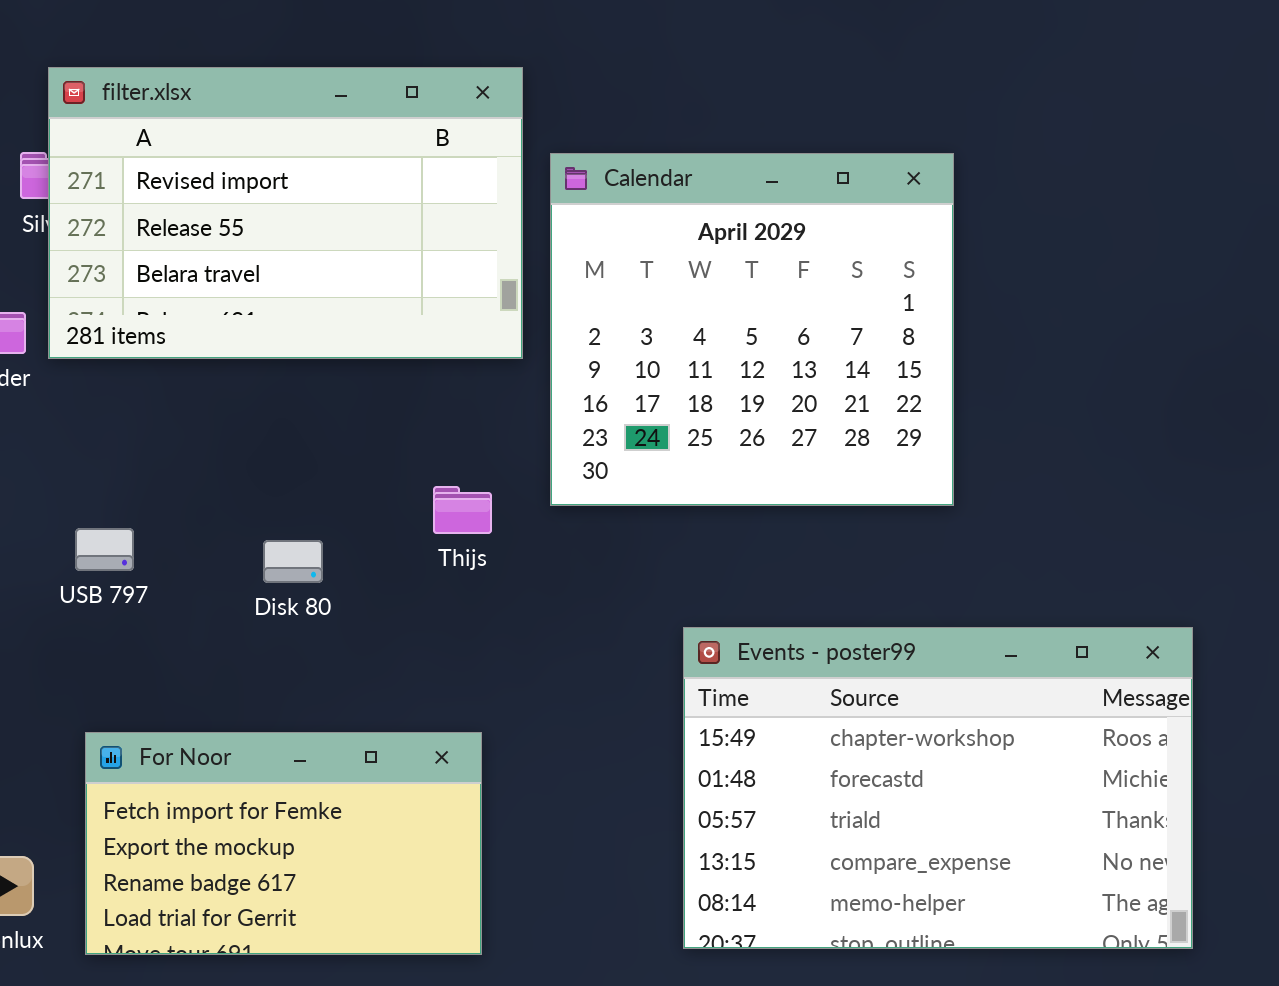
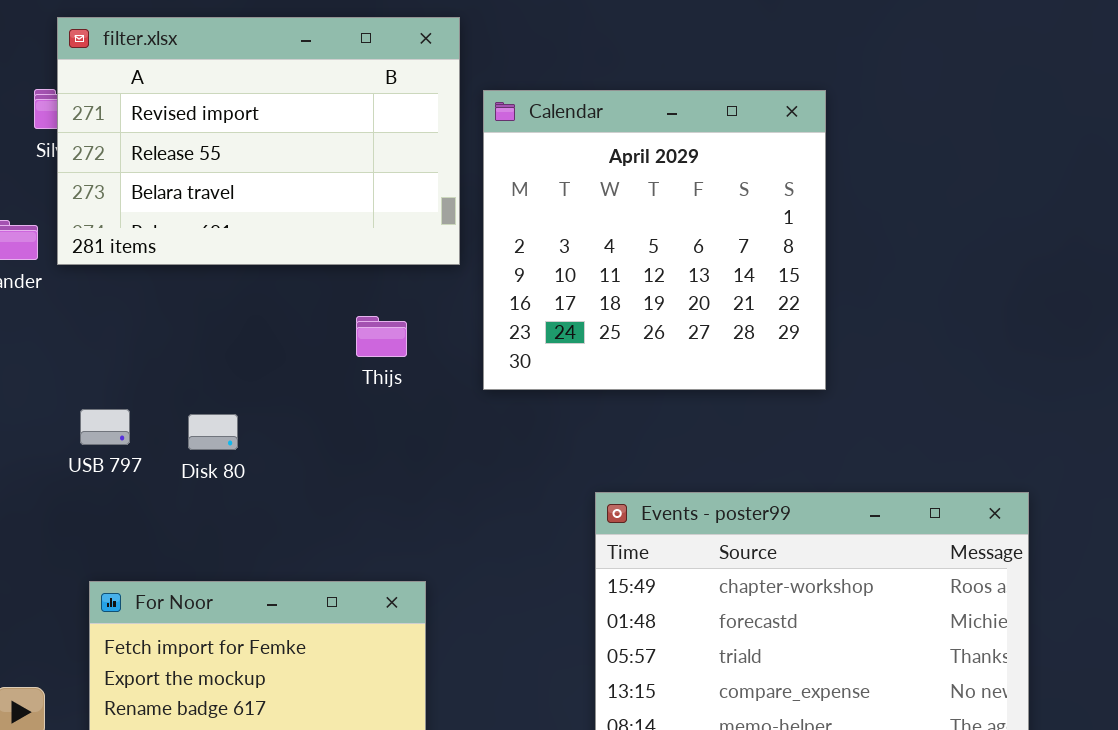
Thijs: [433,486,492,534] -> [356,316,407,357], moved
Disk 80: [263,540,323,583] -> [188,414,238,450], moved

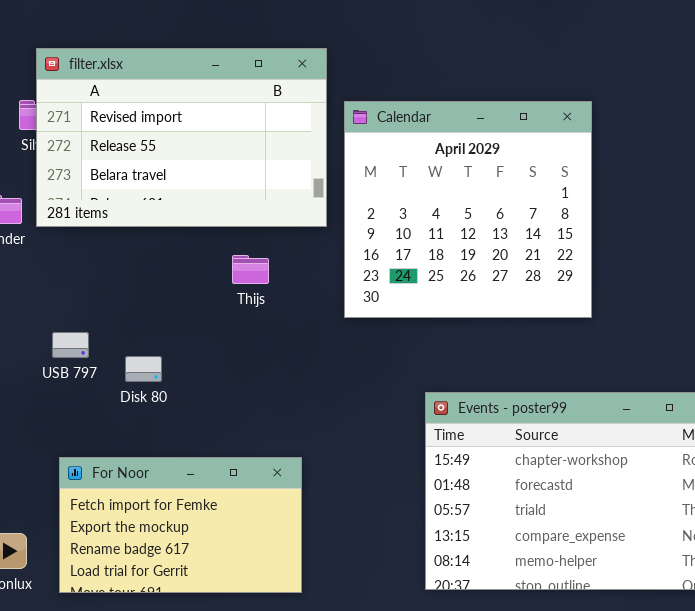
Thijs: [356,316,407,357] -> [232,255,269,284], moved
Disk 80: [188,414,238,450] -> [125,356,162,382], moved

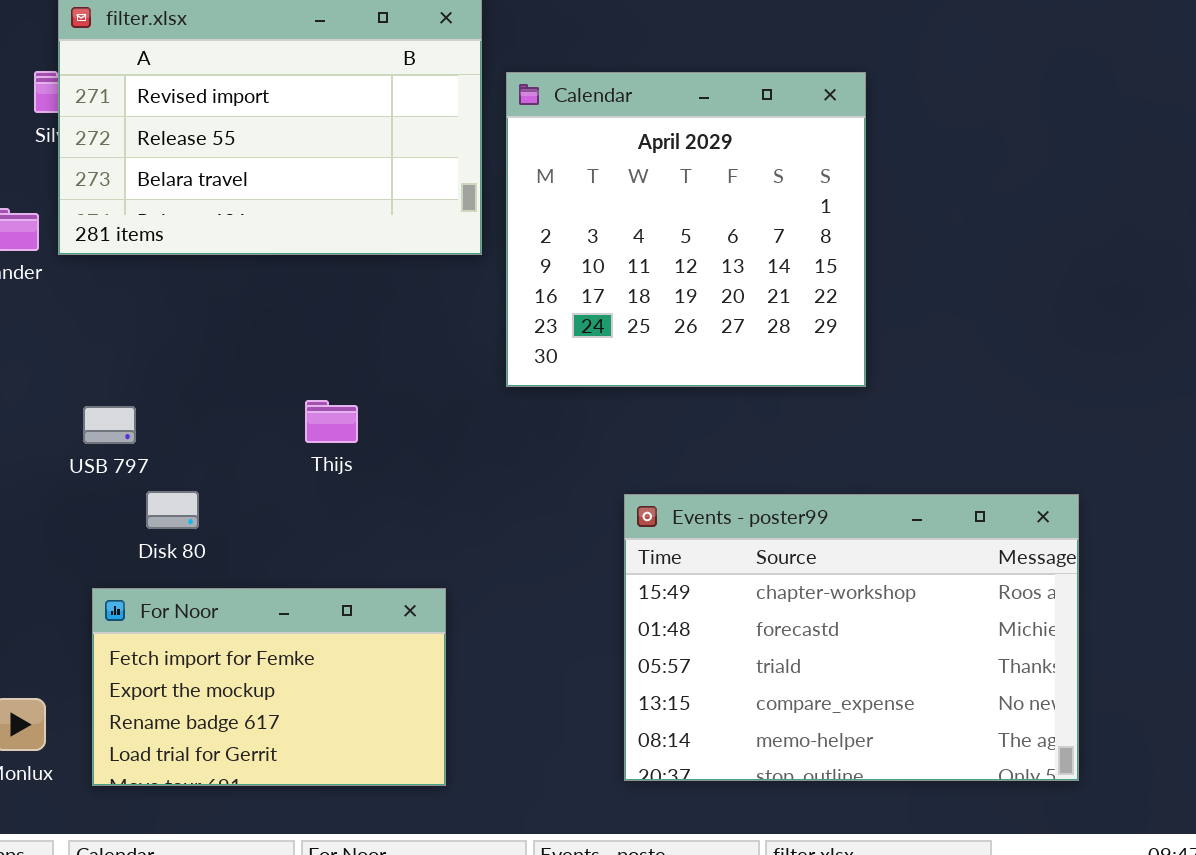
Thijs: [232,255,269,284] -> [305,400,358,443], moved
Disk 80: [125,356,162,382] -> [146,491,199,529], moved

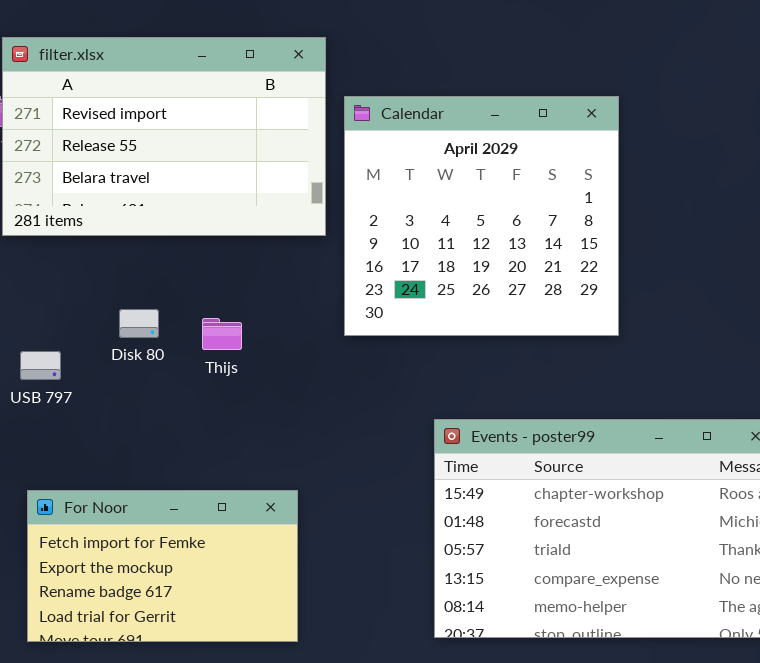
Thijs: [305,400,358,443] -> [202,318,242,350], moved
Disk 80: [146,491,199,529] -> [119,309,159,338], moved

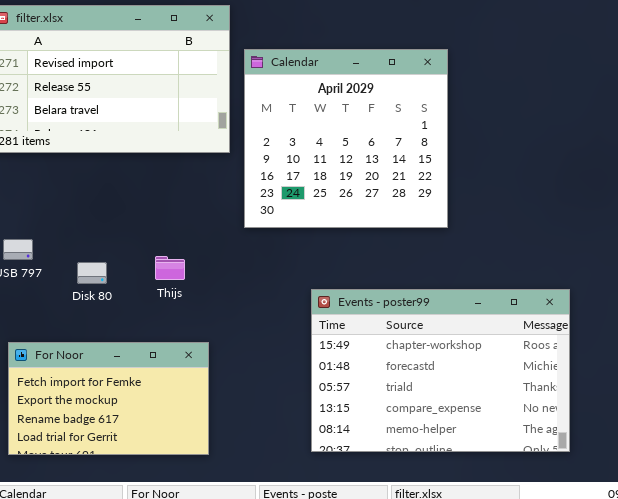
Disk 80: [119,309,159,338] -> [77,262,107,284], moved
Thijs: [202,318,242,350] -> [155,256,185,280], moved

